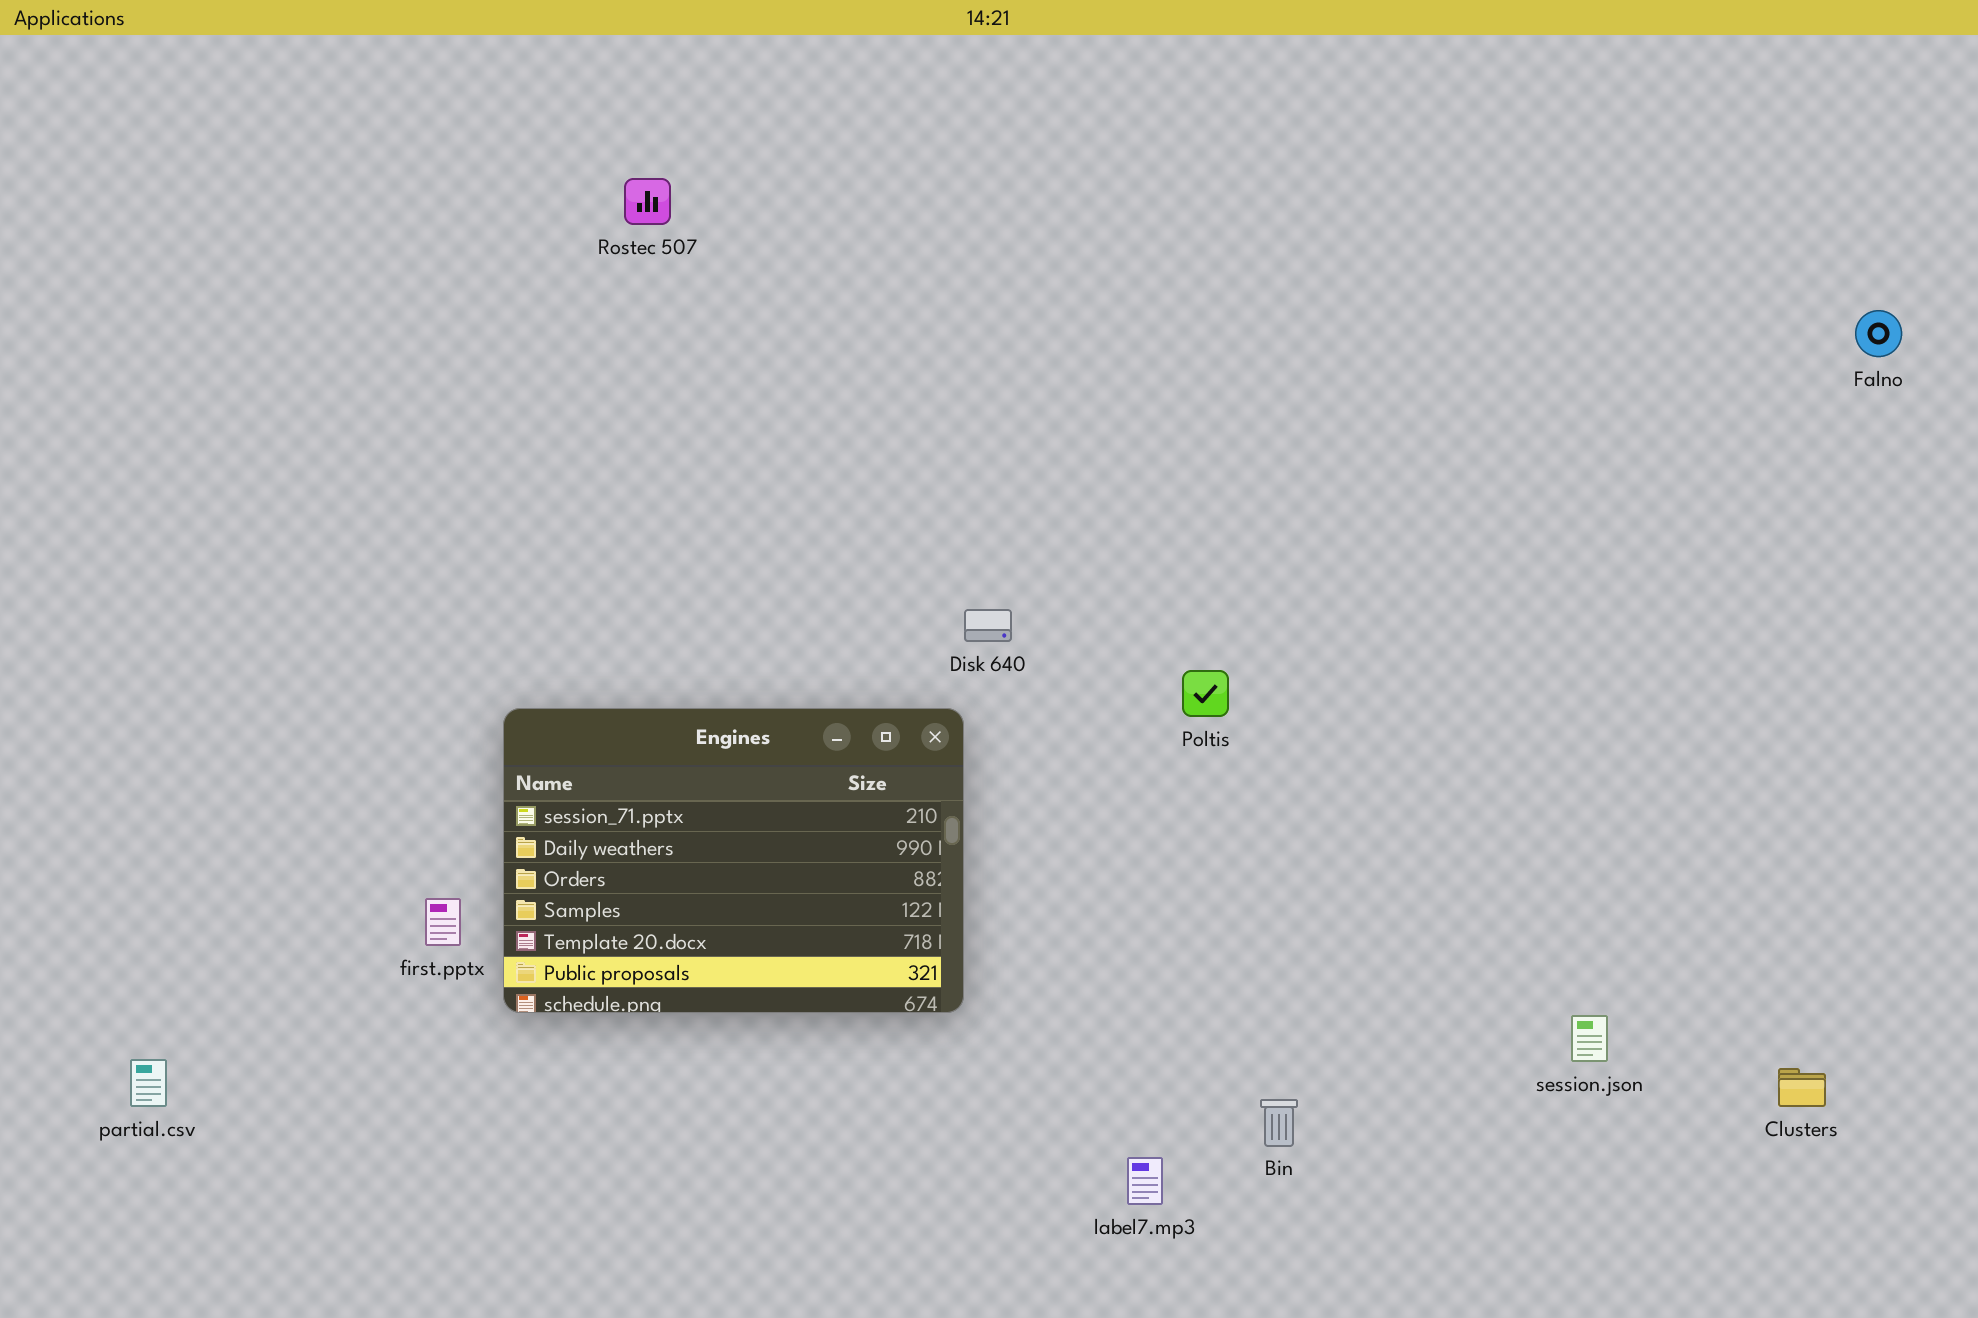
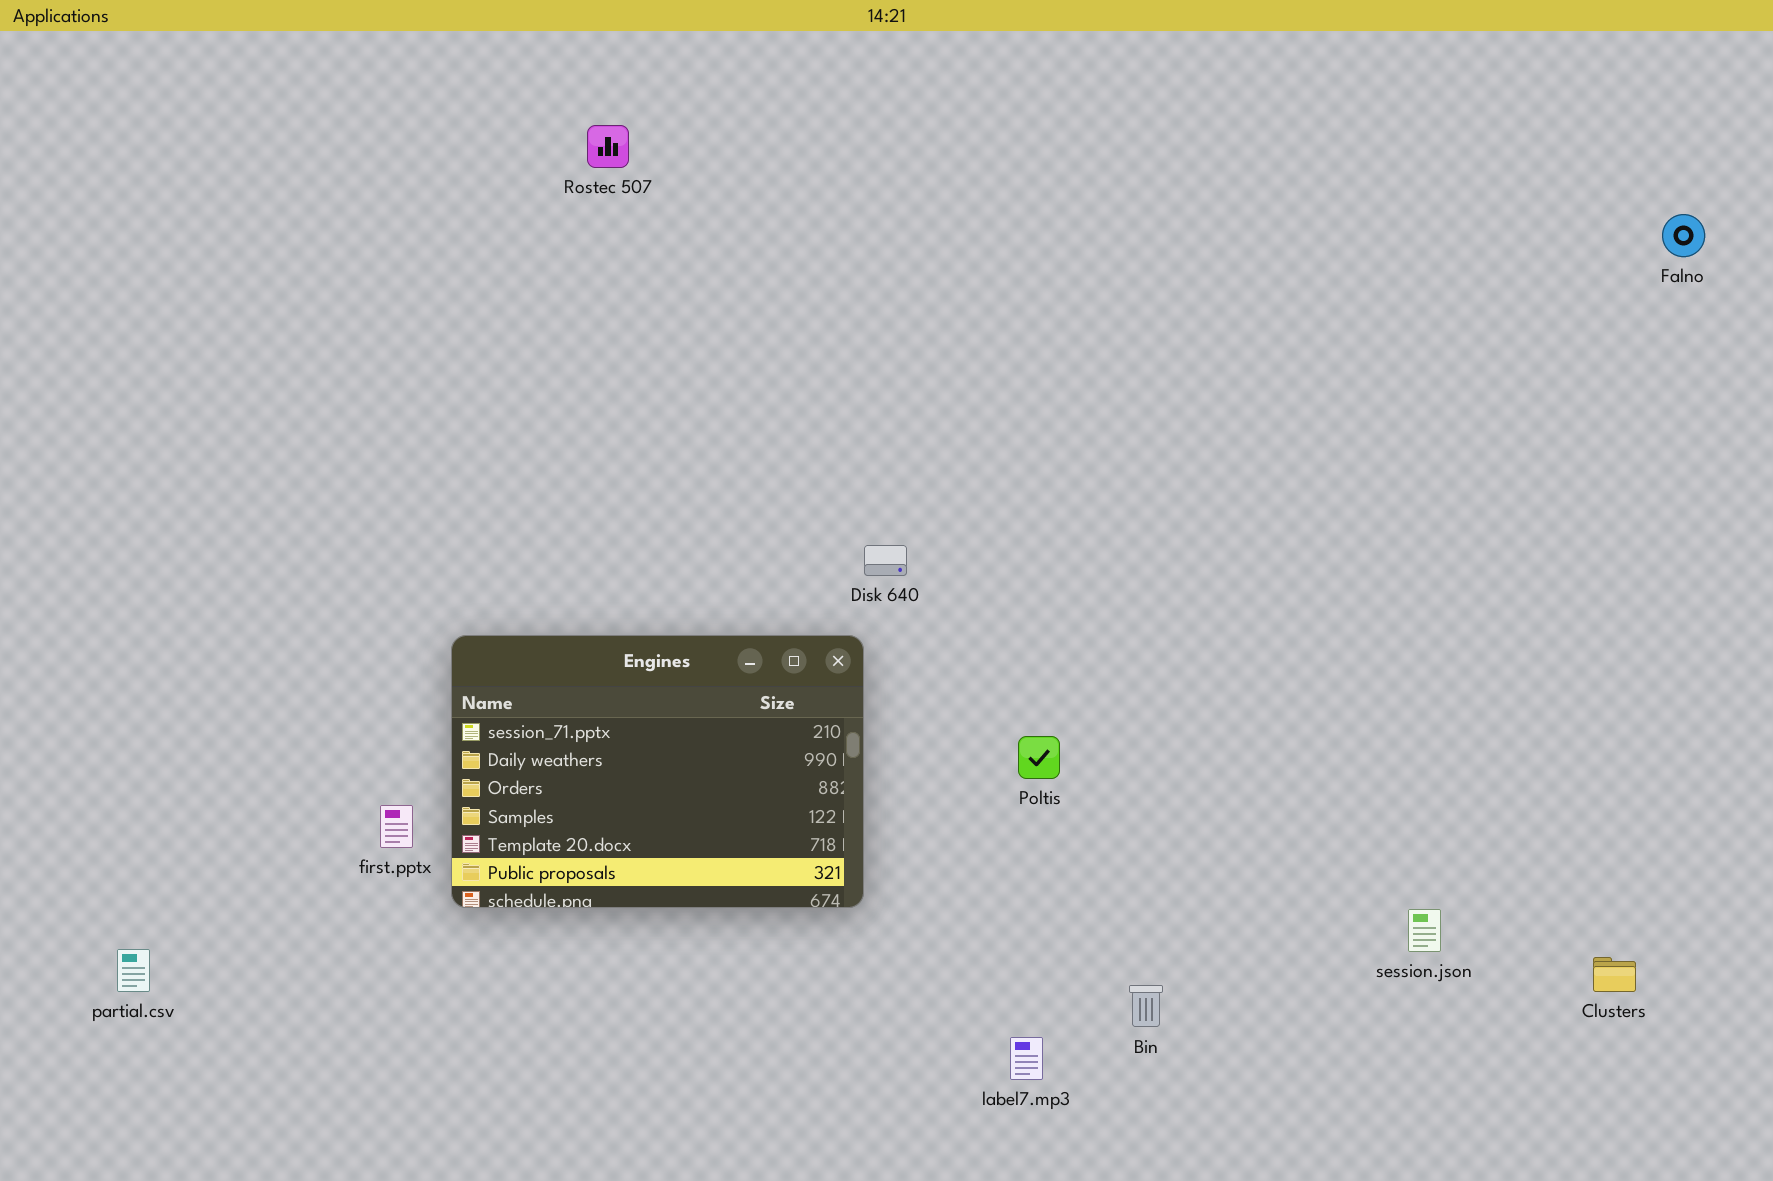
Rostec 507: [624,178,671,225] -> [587,125,629,168], moved
Falno: [1855,310,1902,357] -> [1662,214,1705,257], moved
Poltis: [1182,670,1229,717] -> [1018,736,1060,779], moved

